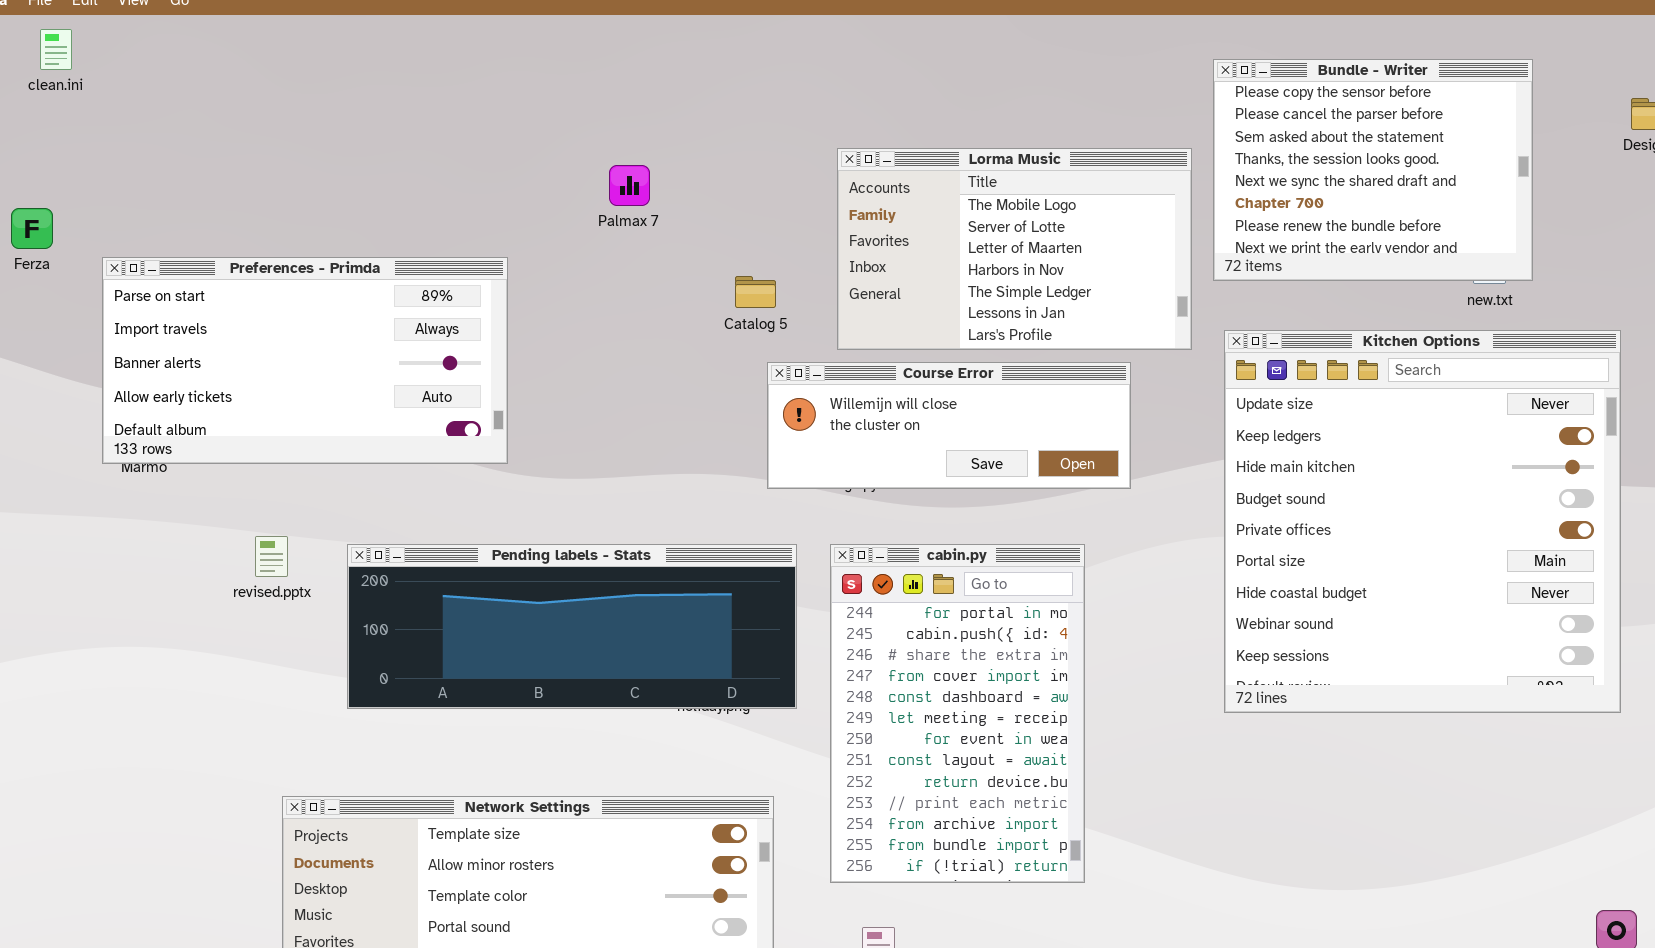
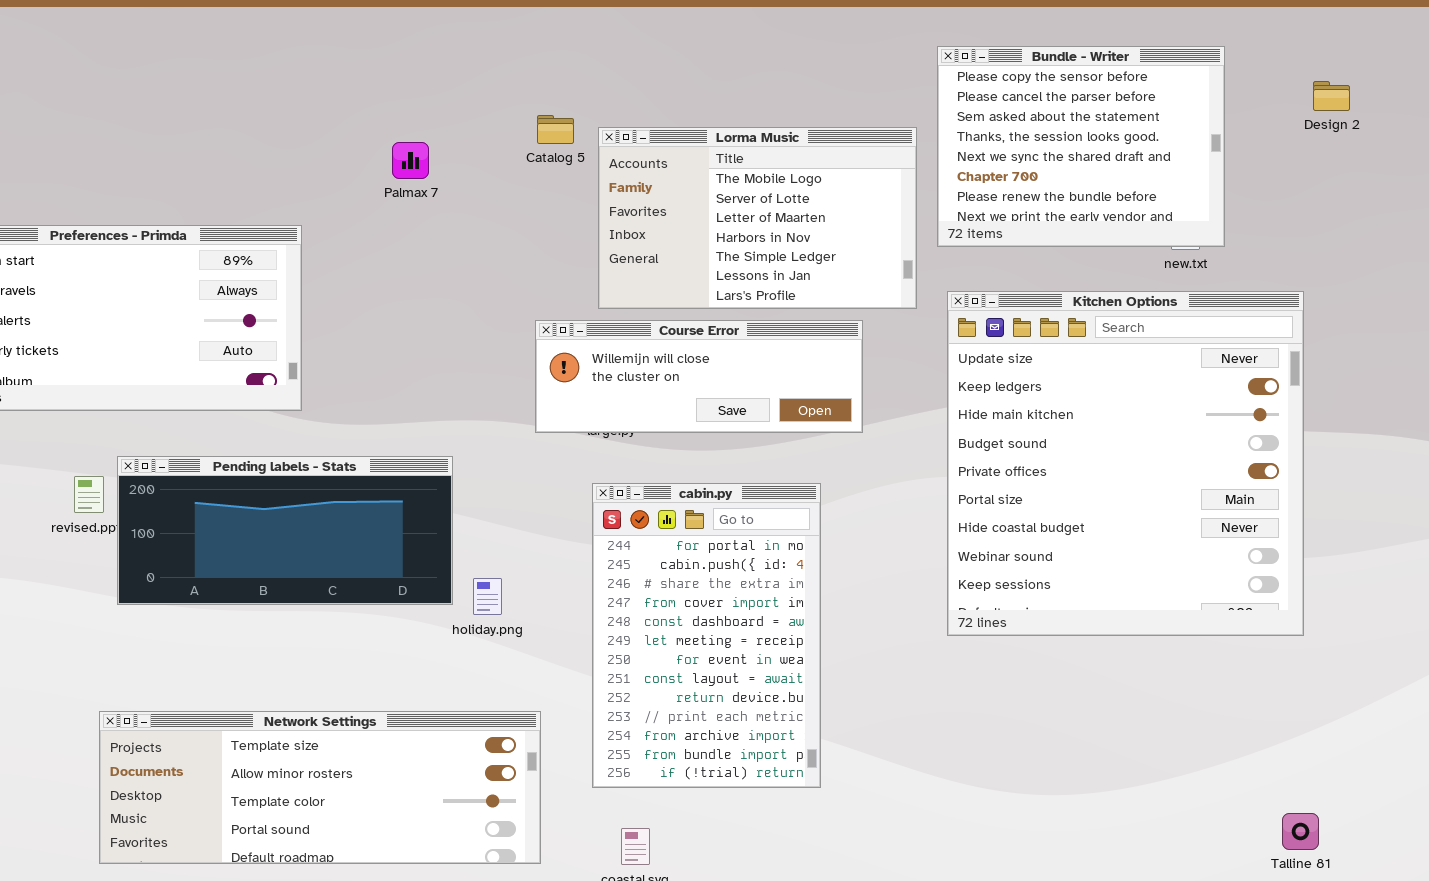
Catalog 5: [735,276,776,308] -> [537,115,574,144], moved
Pending labels - Stats: [347,544,797,709] -> [117,456,453,605], moved, resized

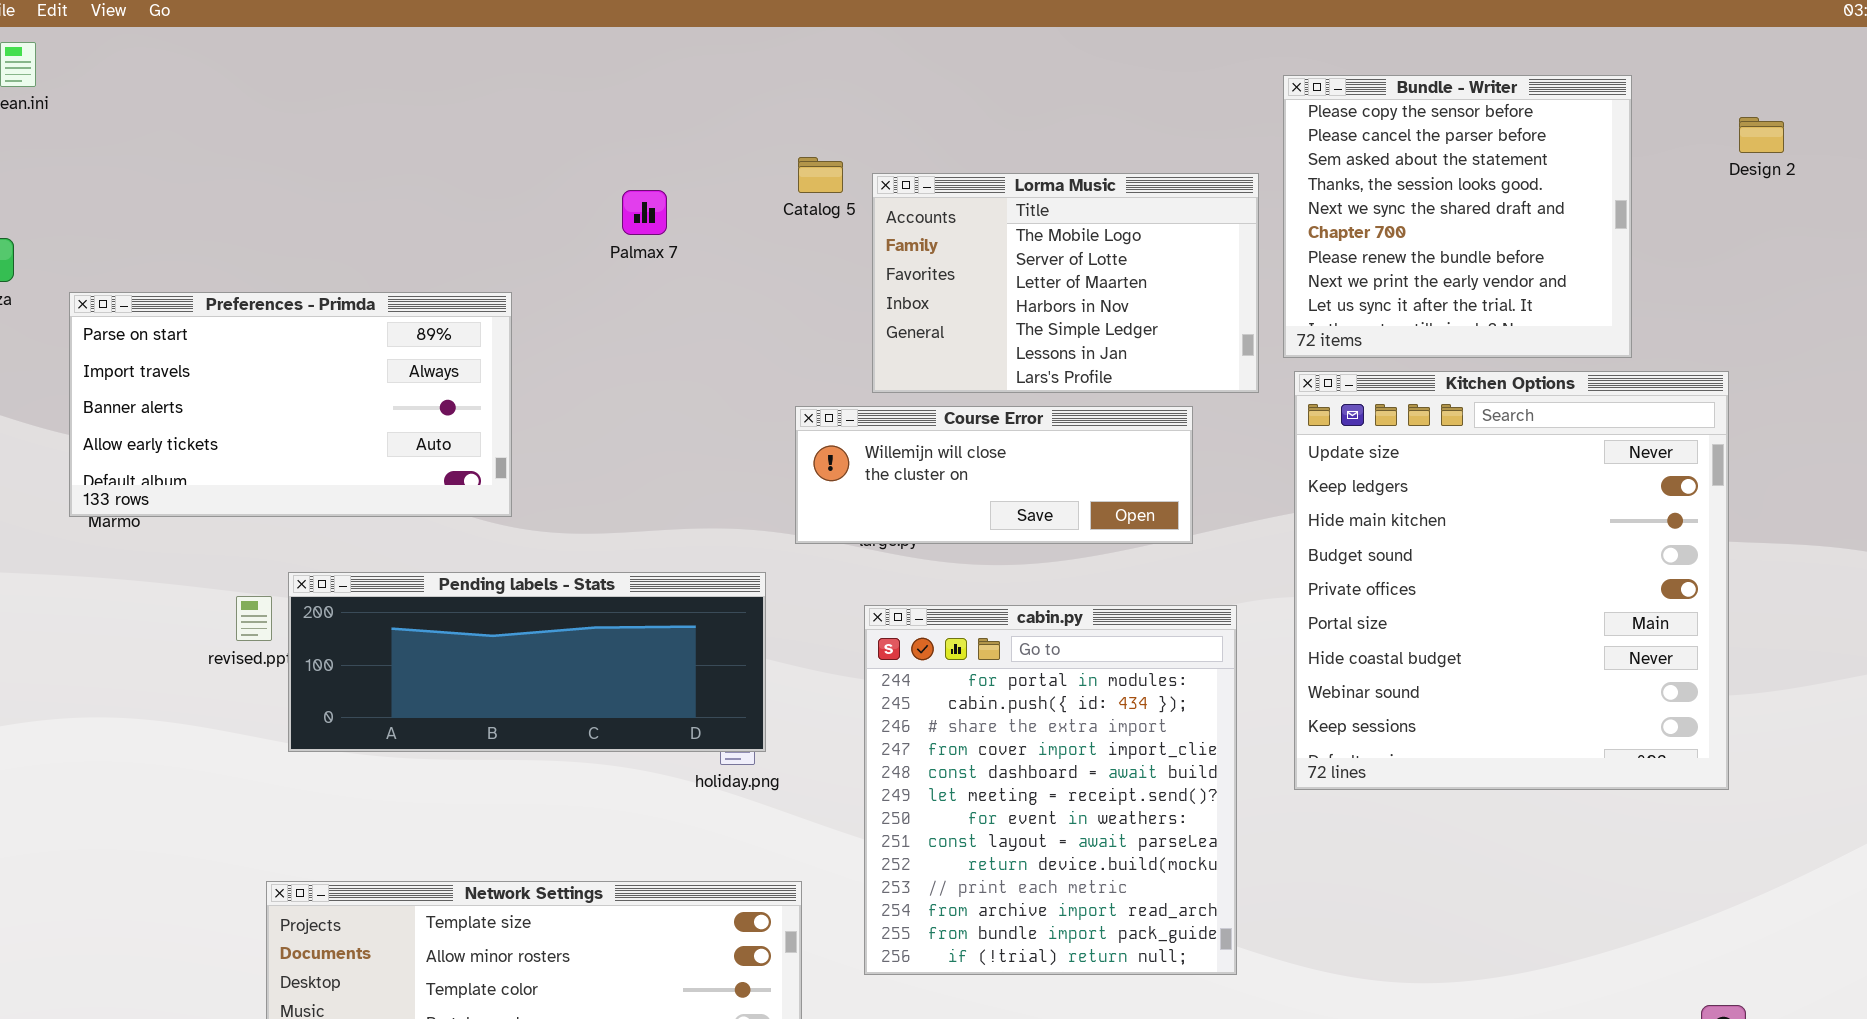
Bundle - Writer: [937,46,1225,247] -> [1283,75,1632,358], resized
Pending labels - Stats: [117,456,453,605] -> [288,572,766,752], resized
cabin.py: [592,483,821,788] -> [864,605,1237,975], resized

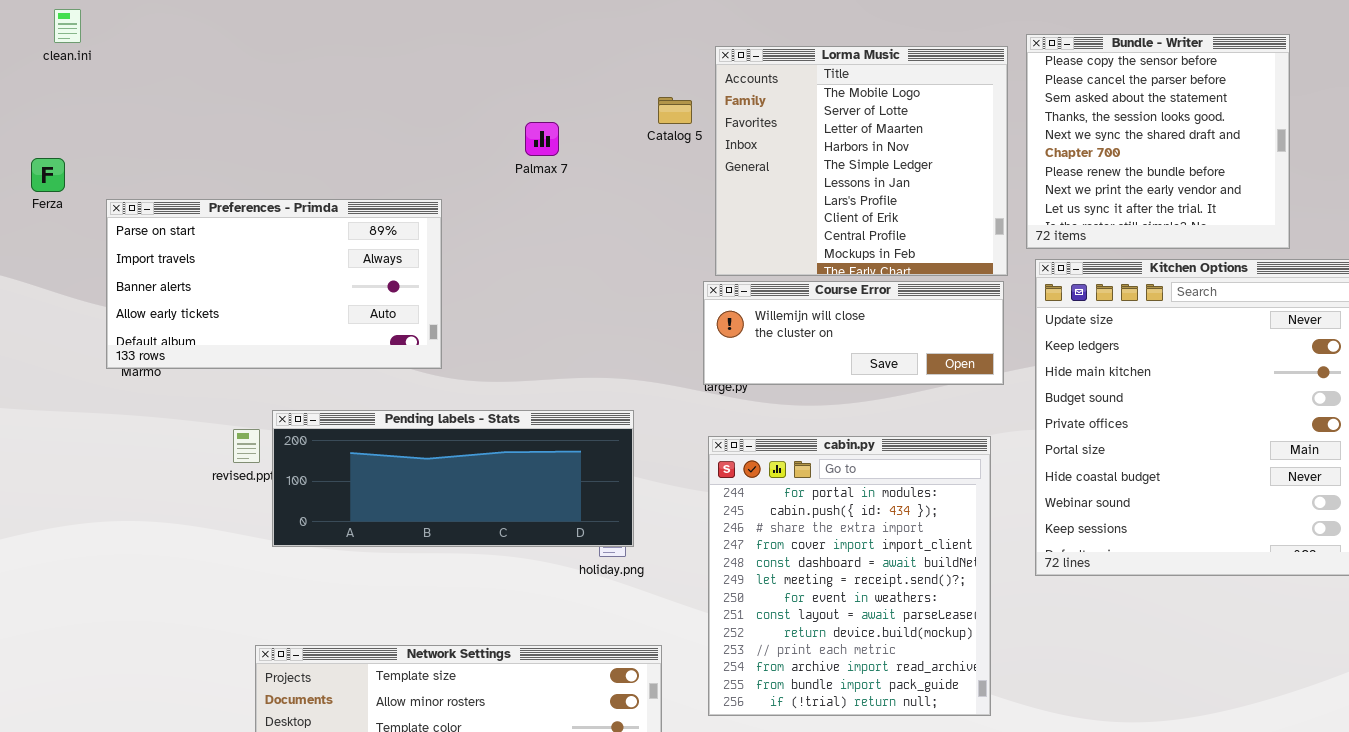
Lorma Music: [872,173,1259,393] -> [715,46,1008,276], resized
Course Error: [795,406,1193,544] -> [703,281,1004,385], moved

